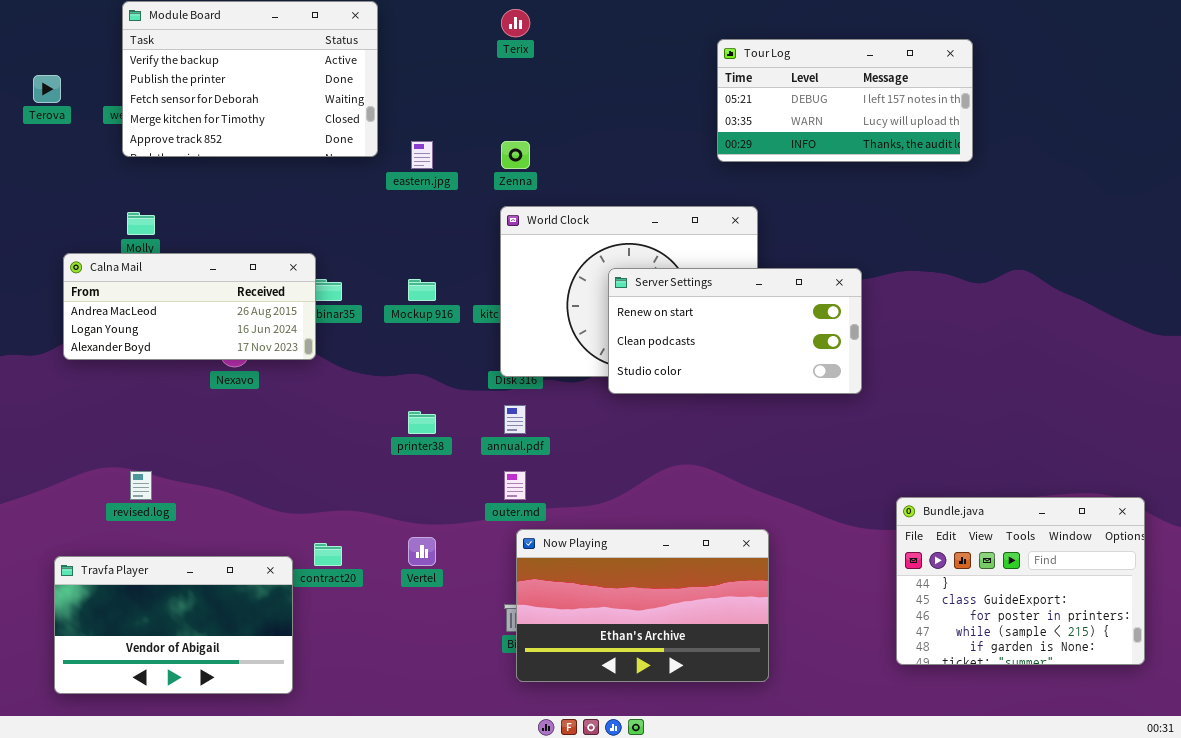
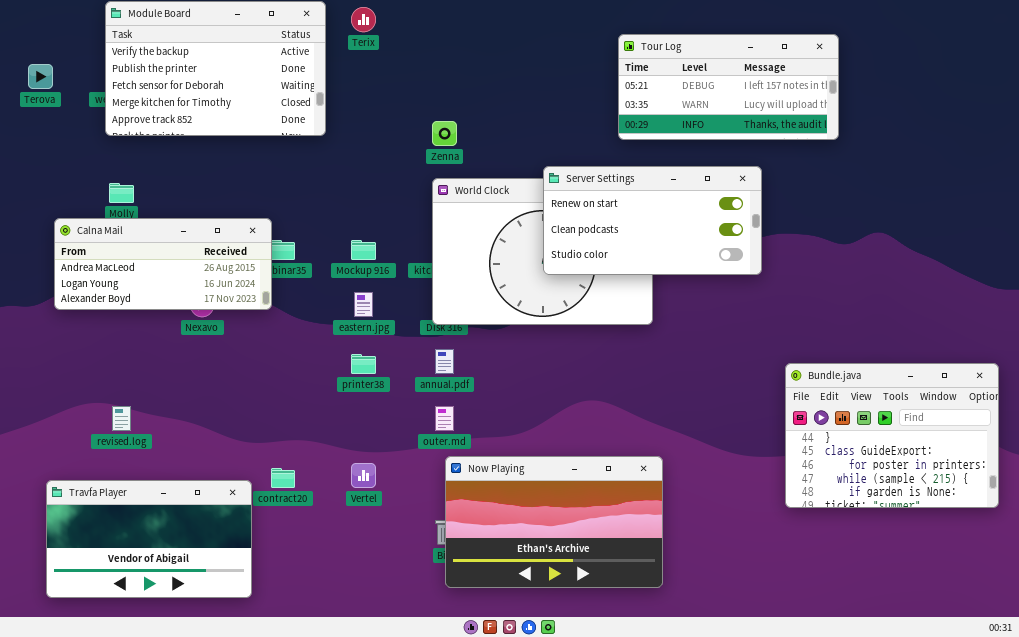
Terix: [501,9,530,37] -> [351,7,376,32], moved
eastern.jpg: [411,141,433,169] -> [354,292,373,317], moved
Server Settings: [608,268,862,394] -> [543,166,762,275], moved
Bundle.java: [896,497,1145,665] -> [785,363,999,508], moved

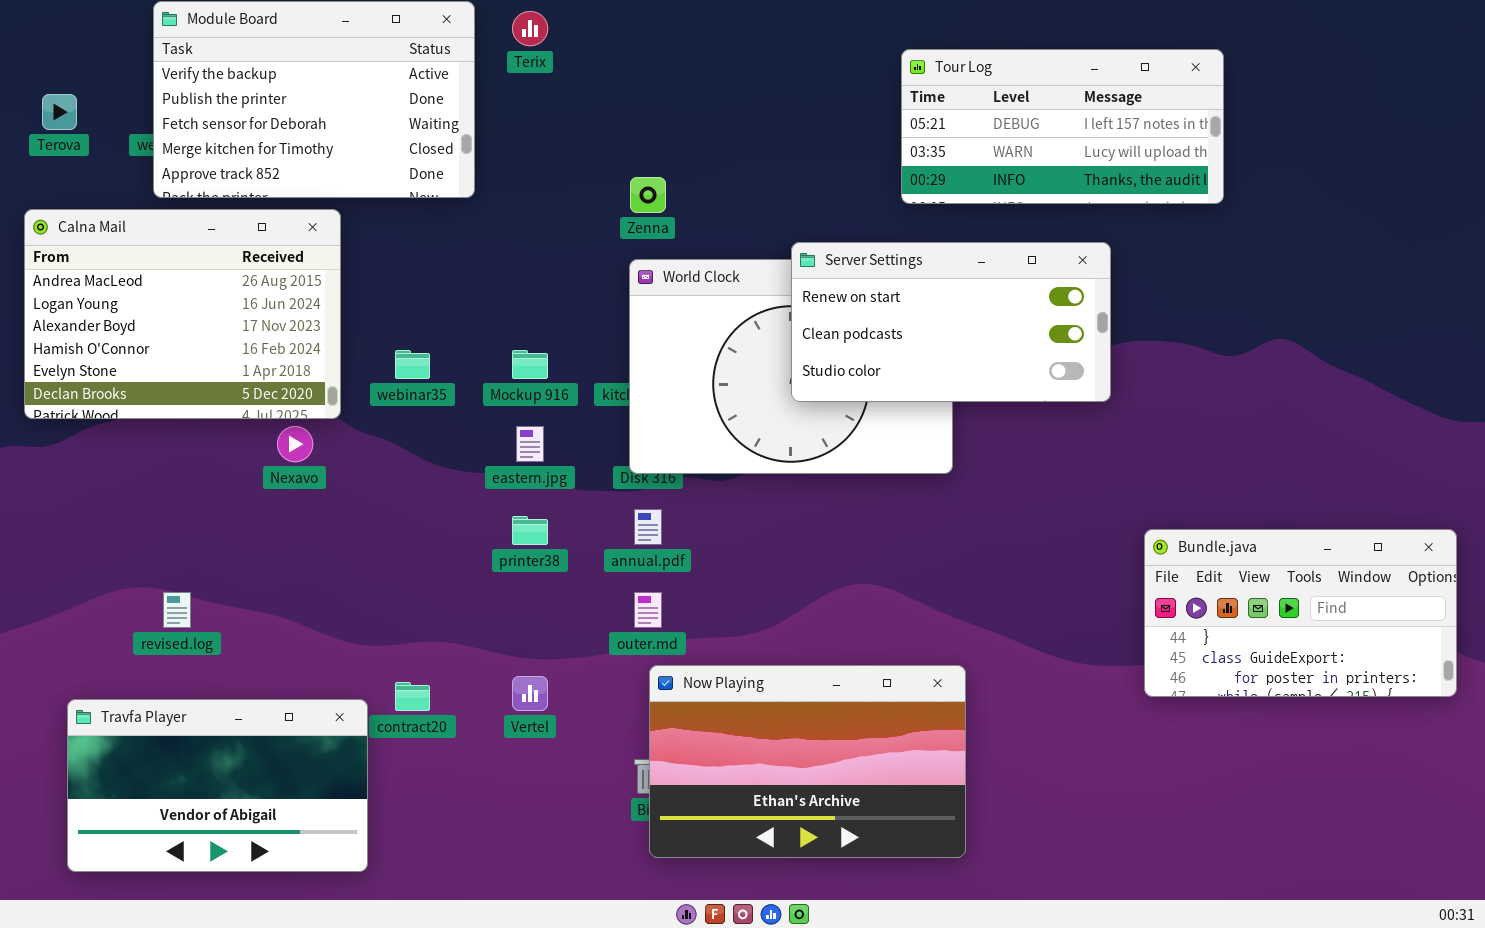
Calna Mail: [54,218,272,310] -> [24,209,341,419], moved, resized
Bundle.java: [785,363,999,508] -> [1144,529,1457,697], resized

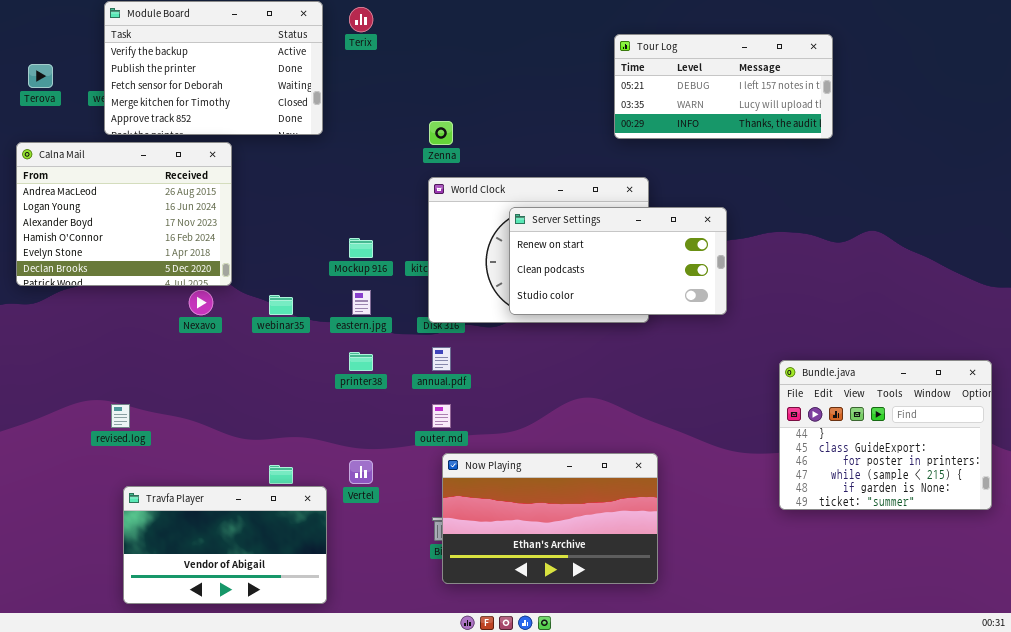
Server Settings: [791,242,1111,402] -> [509,207,727,315], moved
webinar35: [395,350,430,379] -> [269,295,293,315], moved
Bundle.java: [1144,529,1457,697] -> [779,360,992,510], resized
Travfa Player: [67,699,368,872] -> [123,486,327,604], moved

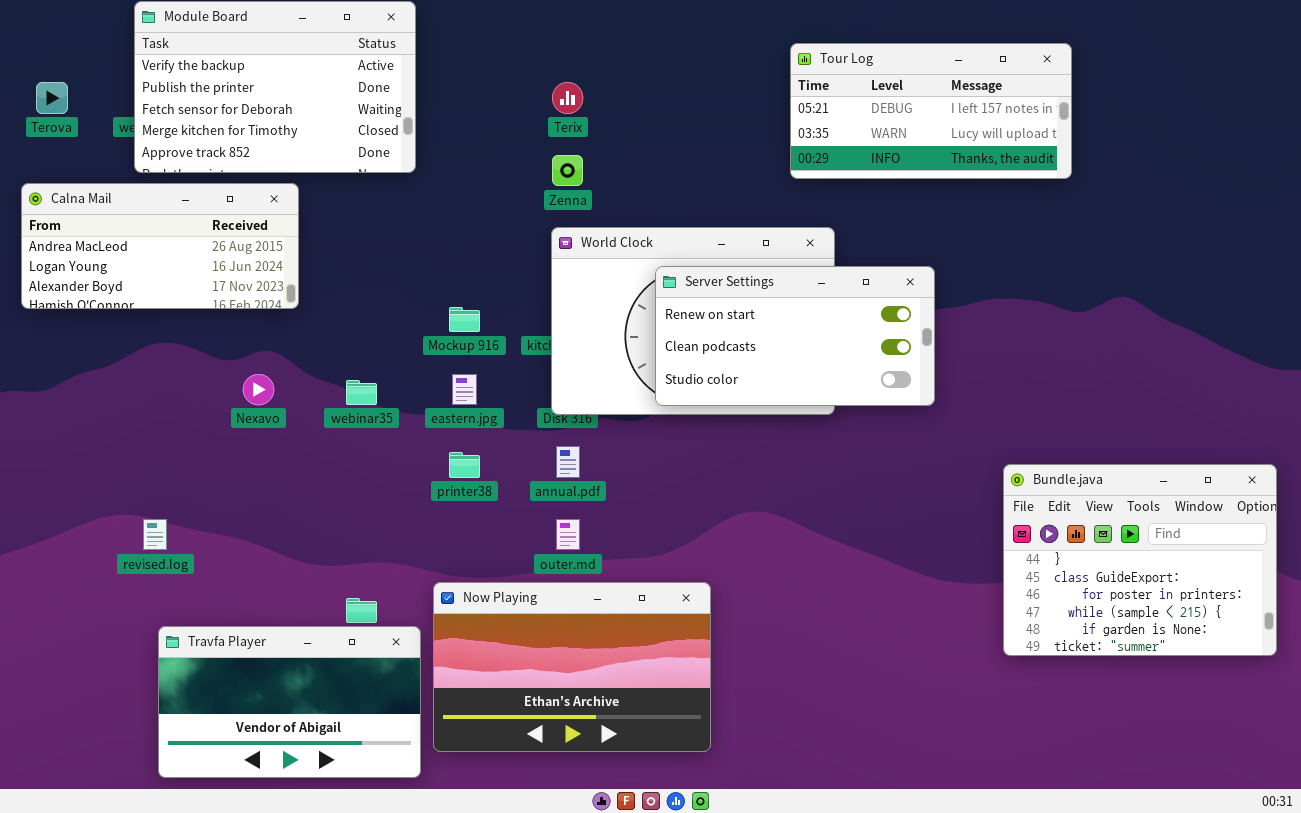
Terix: [349,7,373,32] -> [552,82,583,114], moved
Calna Mail: [16,142,232,286] -> [21,183,299,309], resized
Now Playing: [442,453,658,584] -> [433,582,711,752], moved

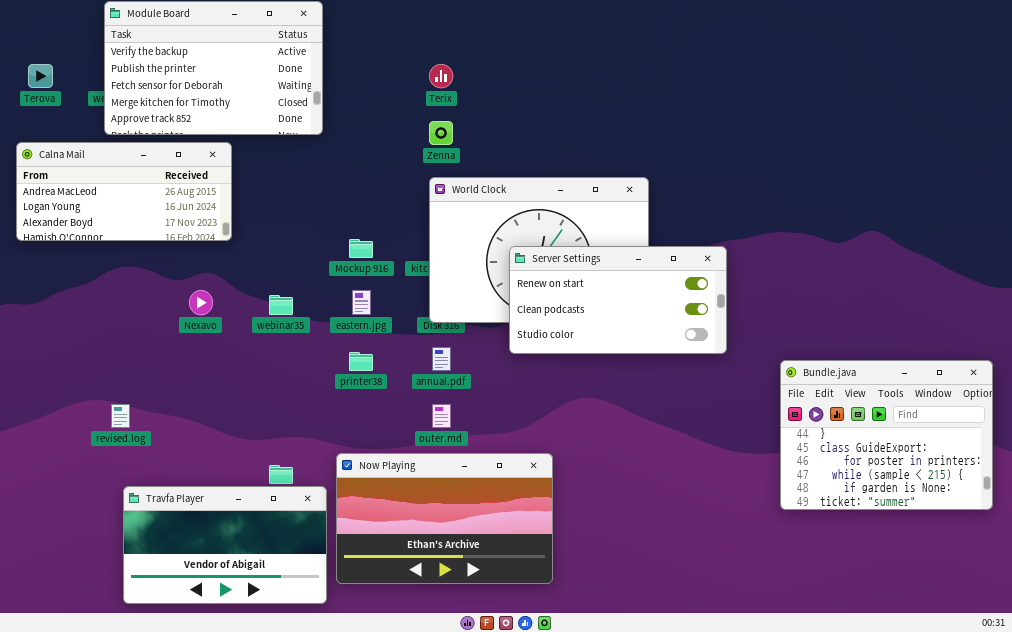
Tour Log: [790,43,1072,179] -> none, closed
Server Settings: [655,266,935,406] -> [509,246,727,354], moved

